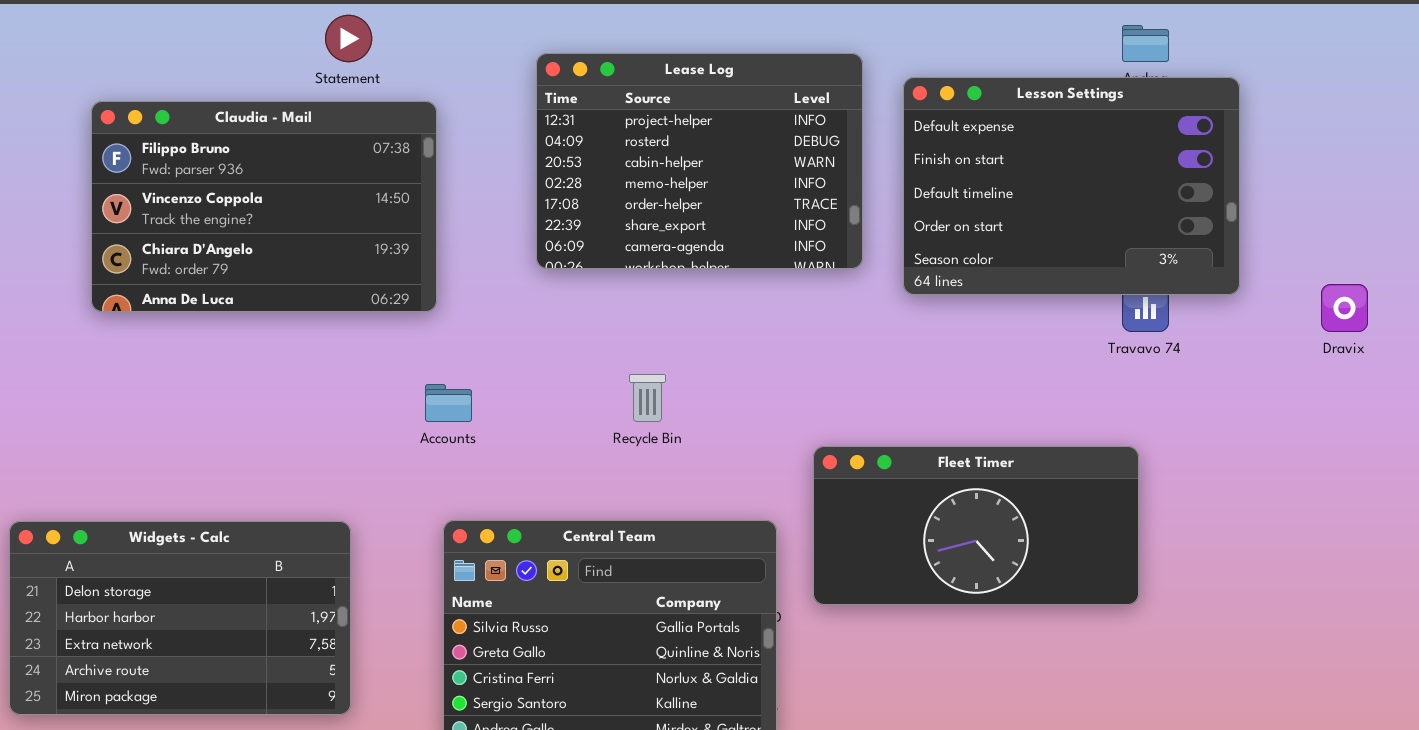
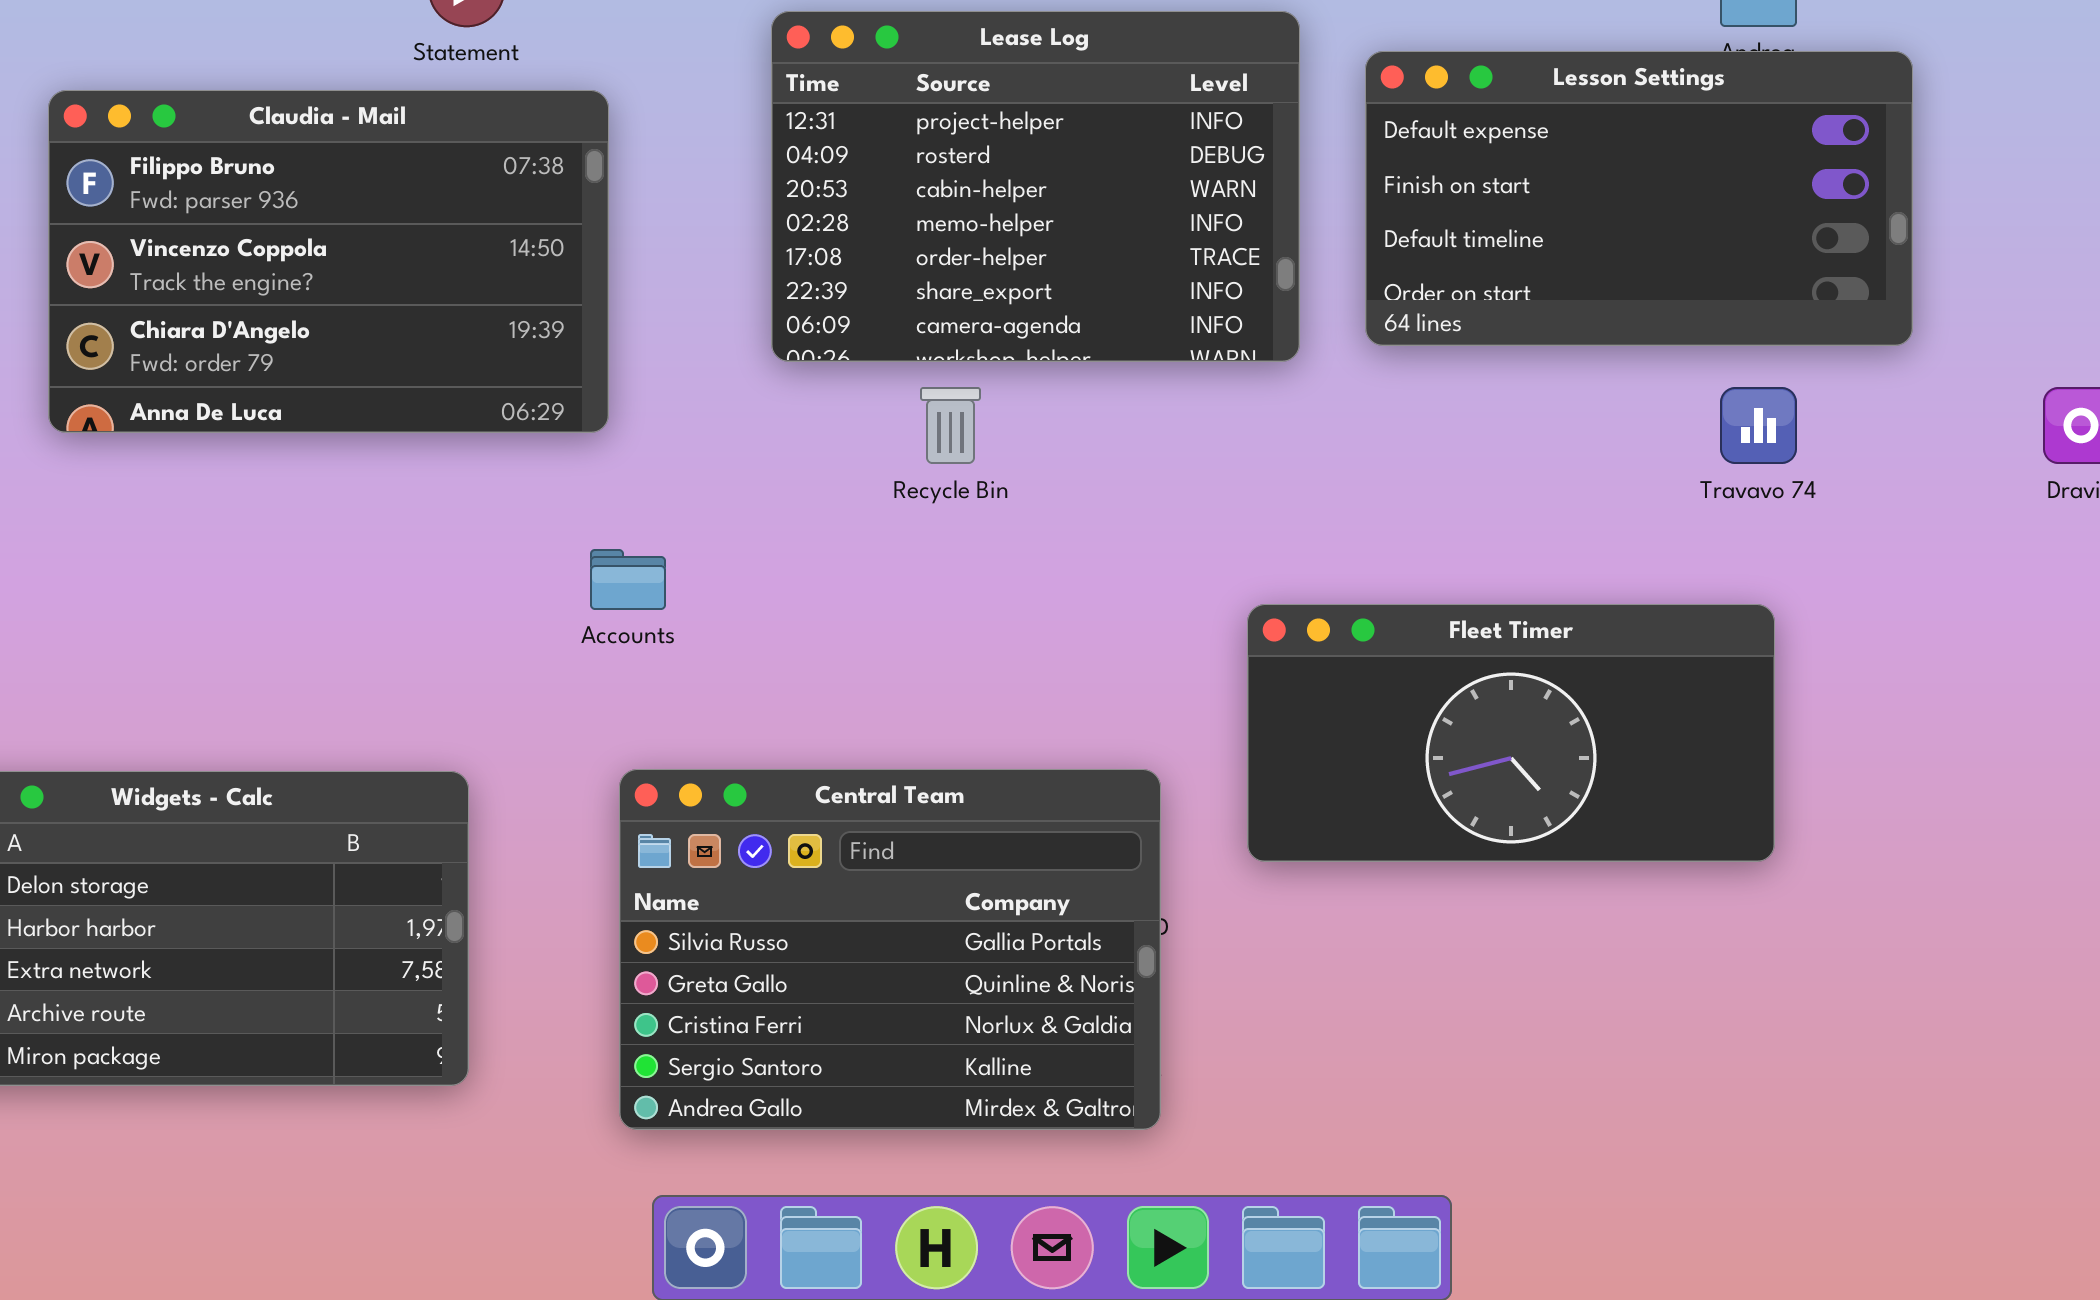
Lesson Settings: [903,77,1240,295] -> [1365,51,1913,346], resized
Recycle Bin: [629,374,666,422] -> [920,387,981,464], moved
Fleet Timer: [813,446,1139,605] -> [1247,604,1775,862], moved

